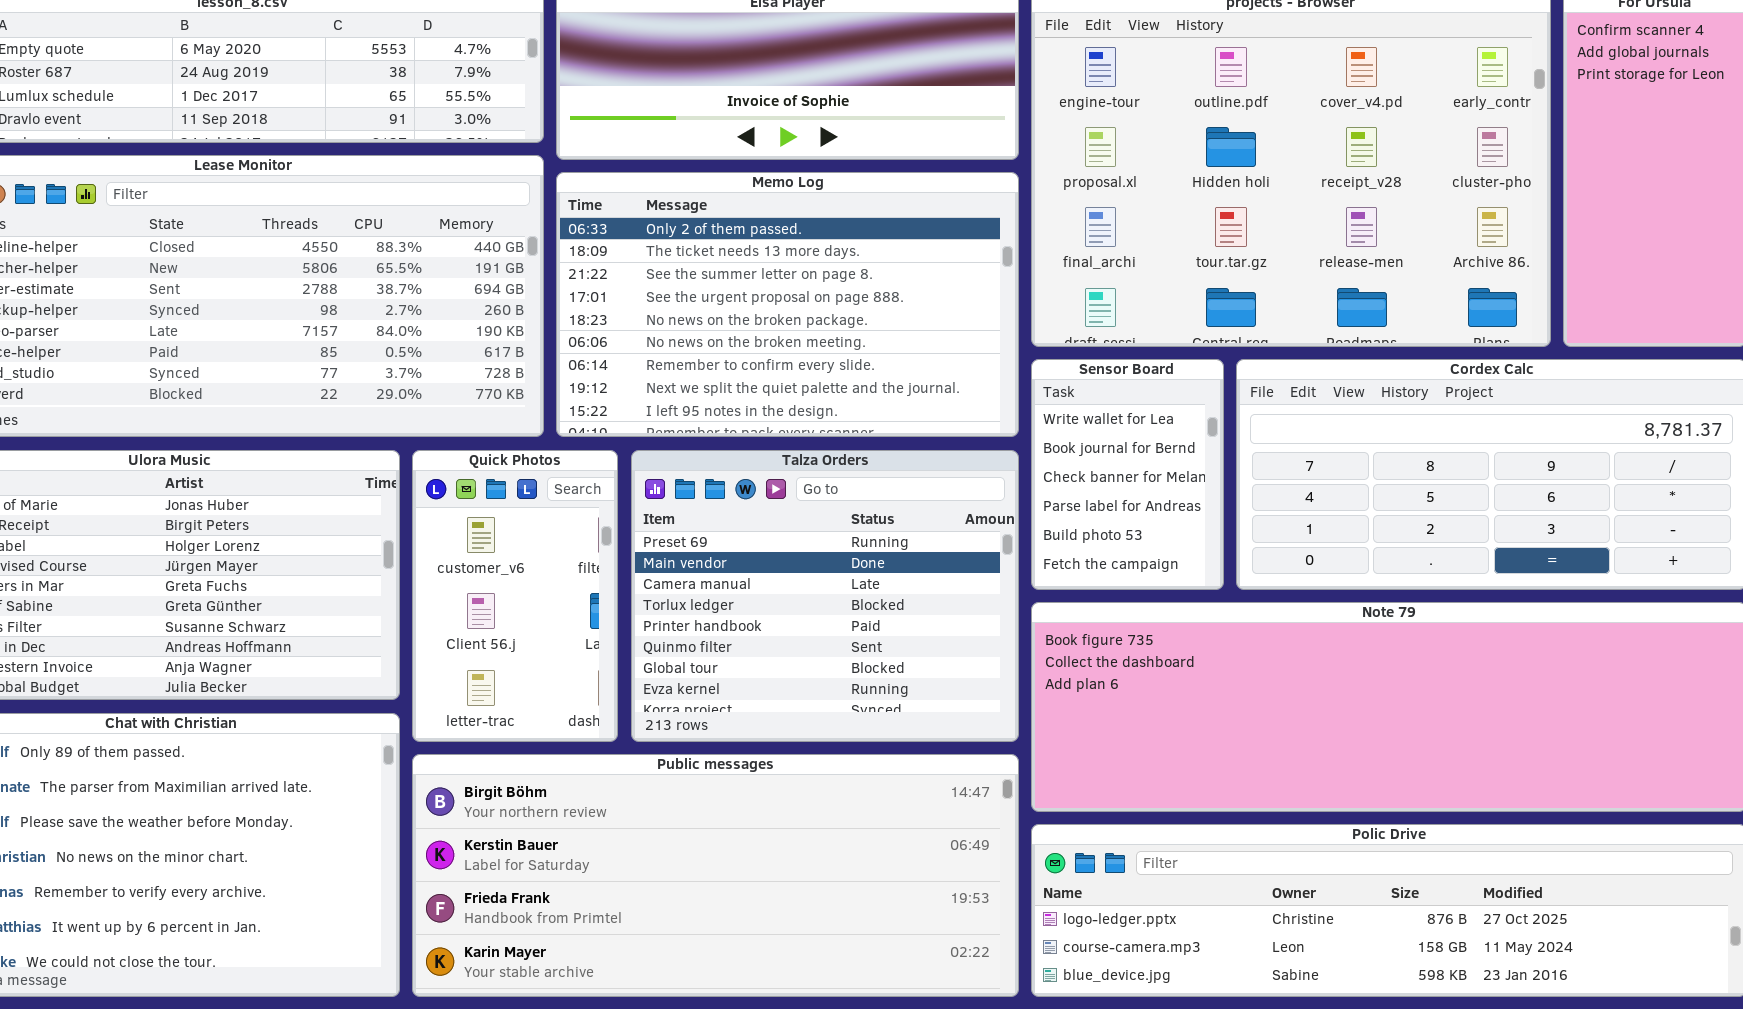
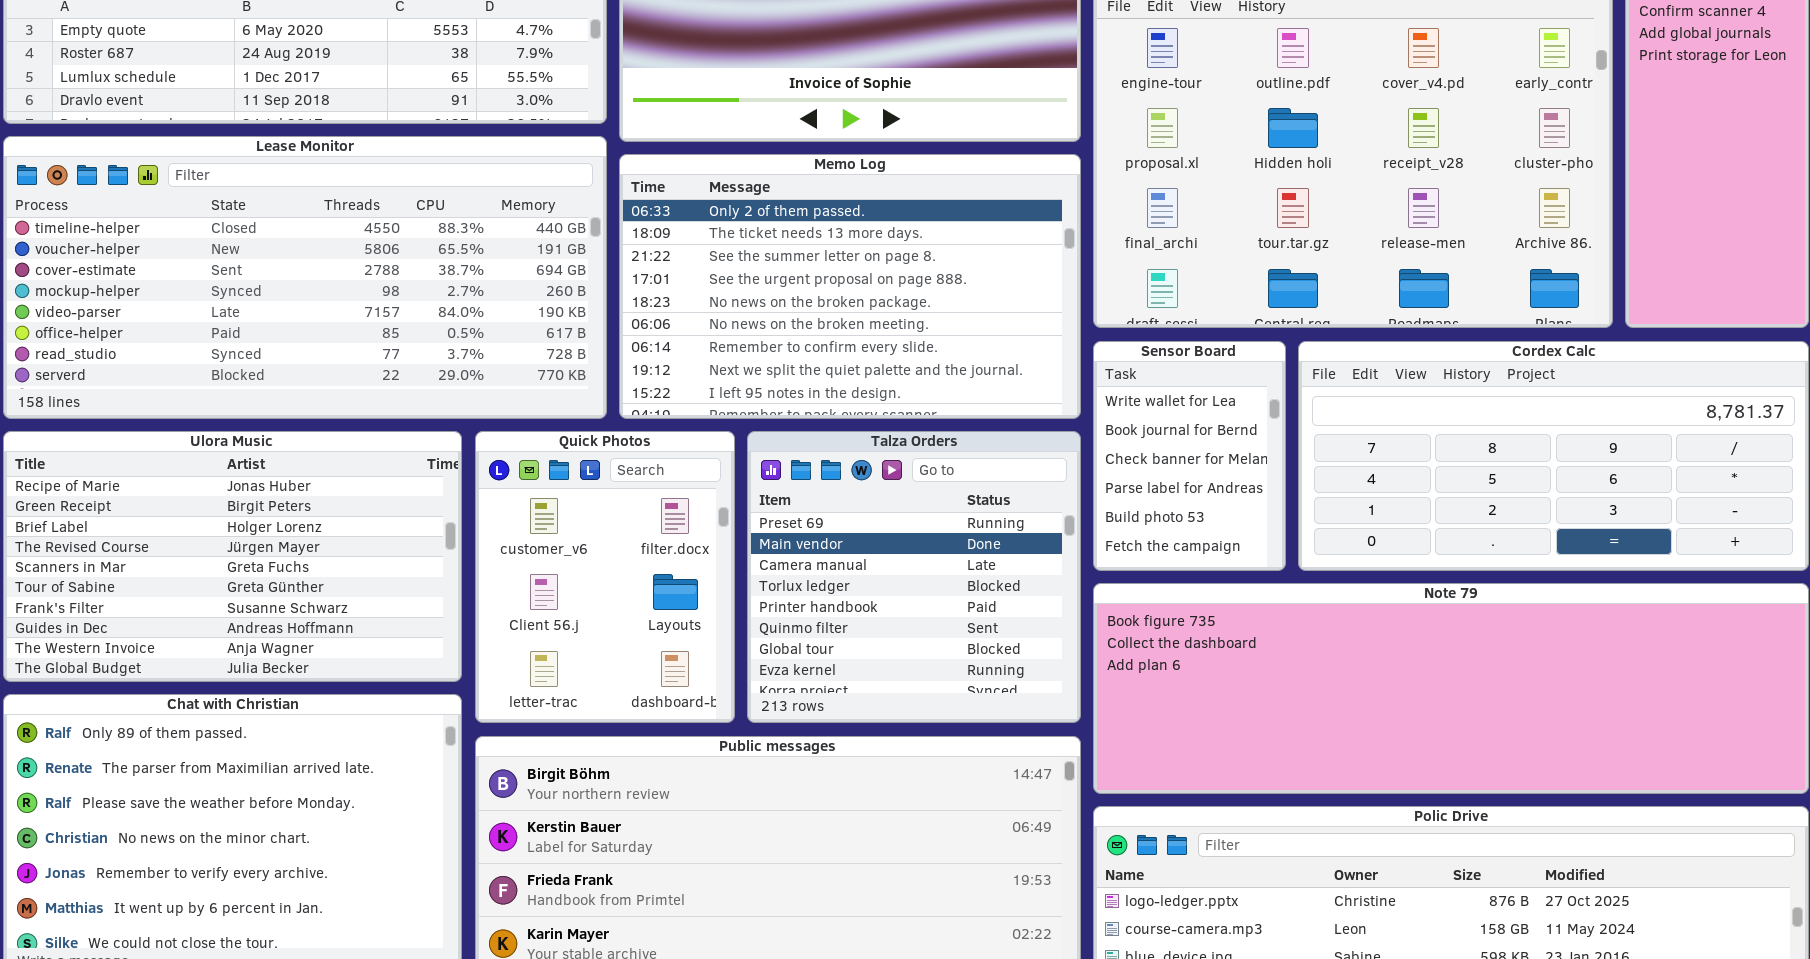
Quick Photos: [412,450,618,742] -> [475,431,735,723], resized
Talza Orders: [631,450,1019,742] -> [747,431,1081,723], resized

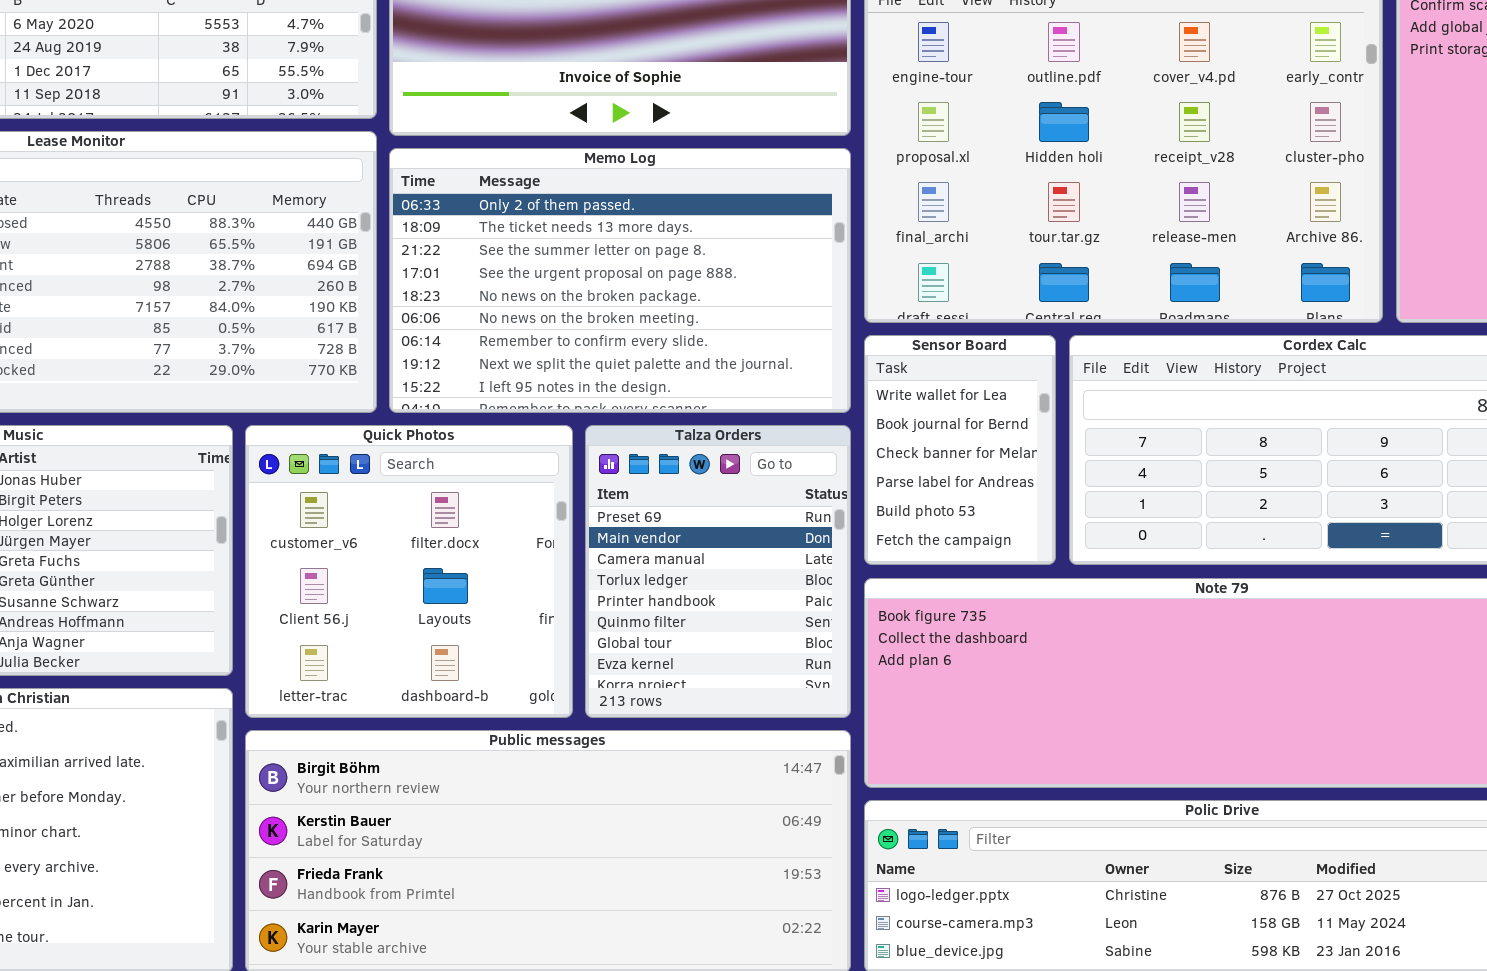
Quick Photos: [475,431,735,723] -> [245,425,573,718], resized
Talza Orders: [747,431,1081,723] -> [585,425,851,718], resized

